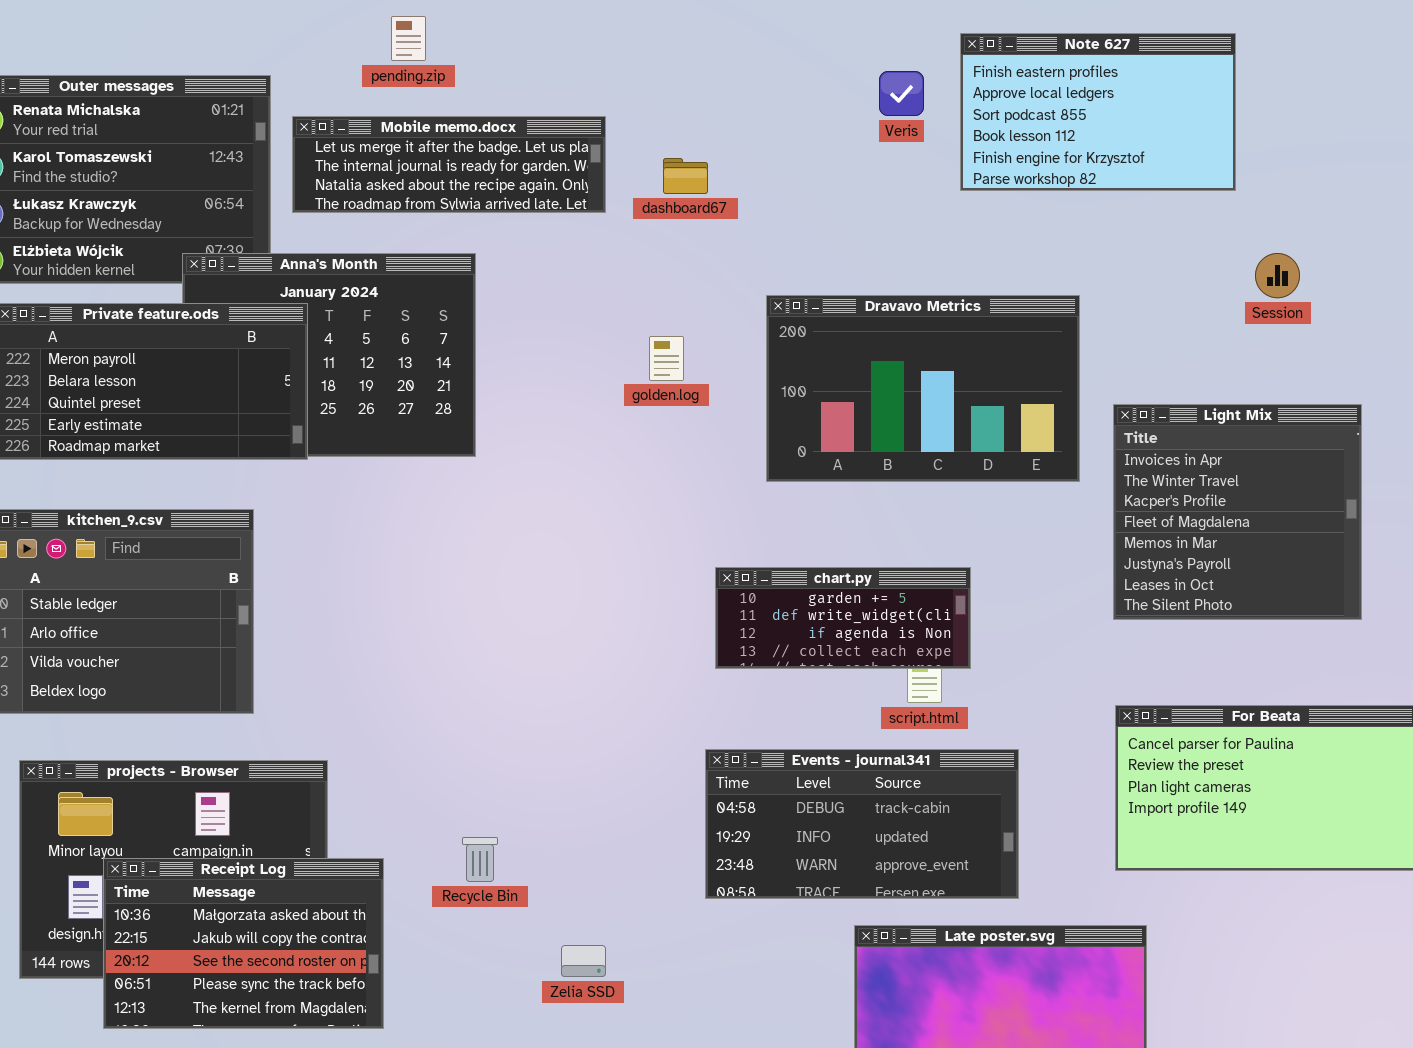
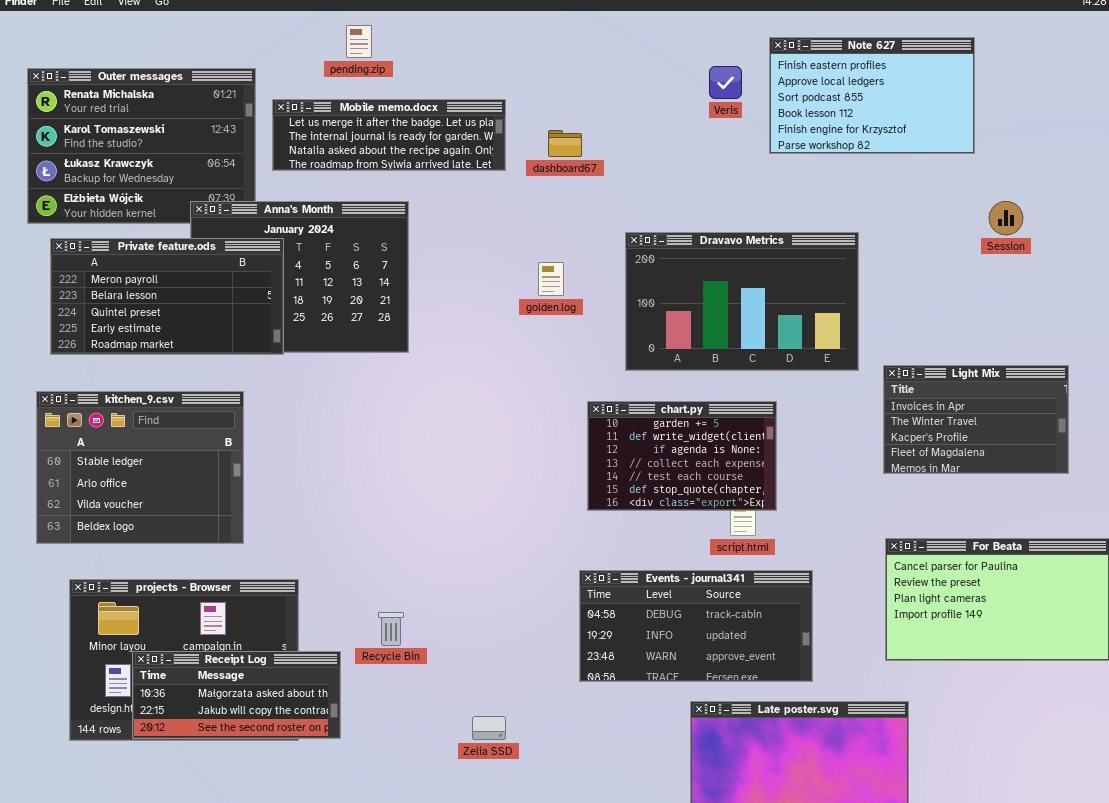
Light Mix: [1113,404,1362,620] -> [883,365,1069,474], resized
chart.py: [715,567,971,669] -> [587,401,777,511], resized
Recycle Bin: [462,837,498,882] -> [378,612,404,646], moved
Receipt Log: [103,858,384,1029] -> [132,651,341,739], resized

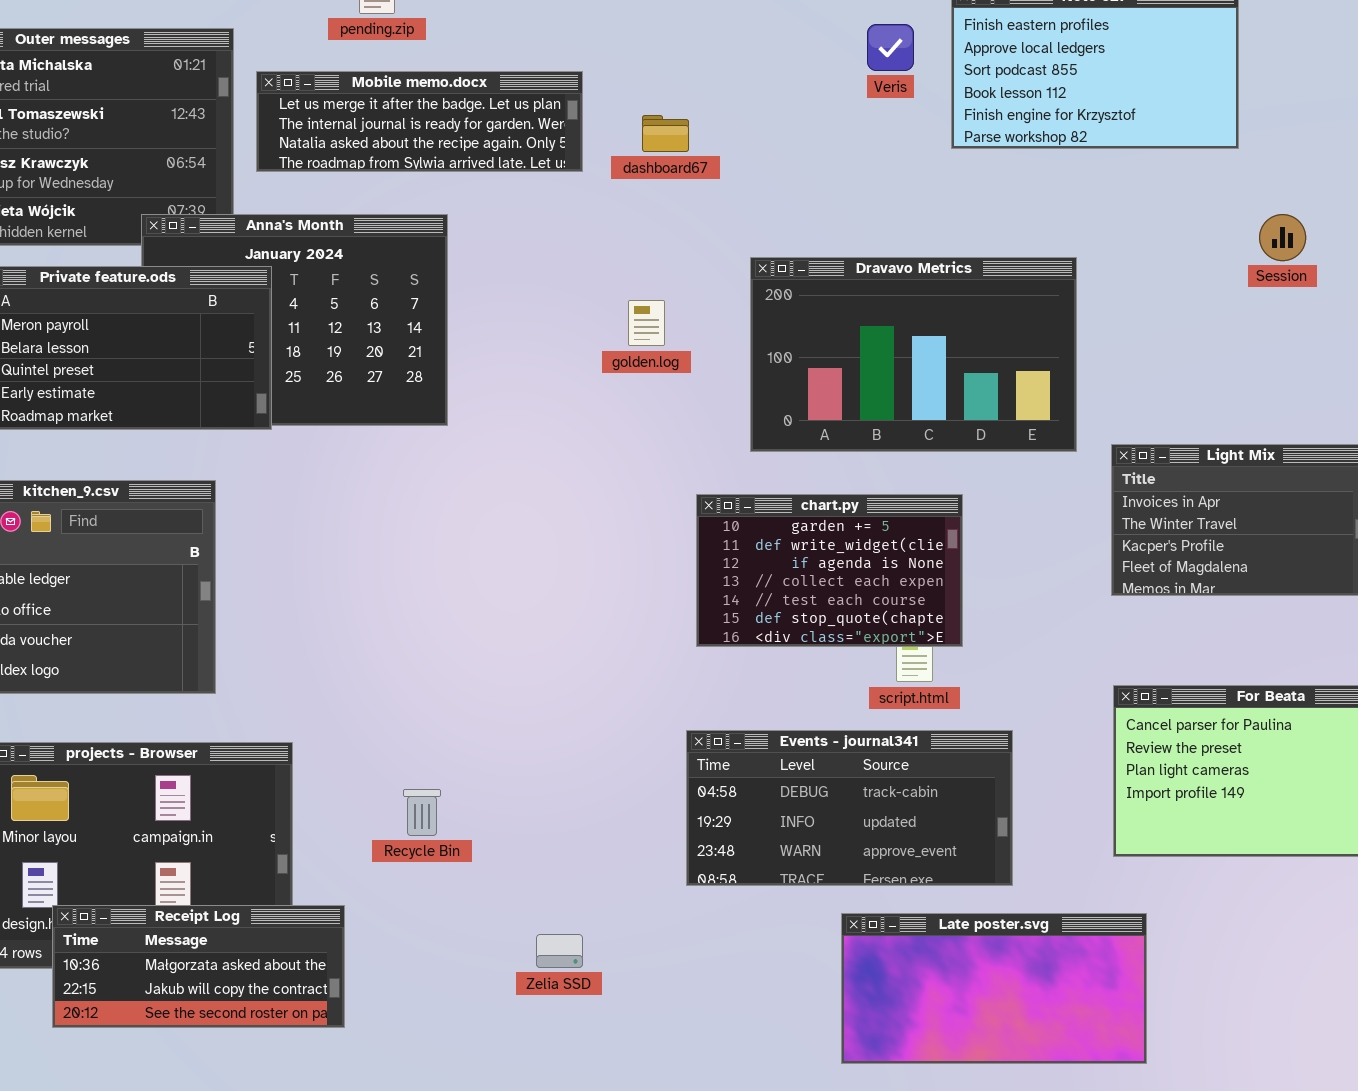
Receipt Log: [132,651,341,739] -> [52,905,345,1028], moved

